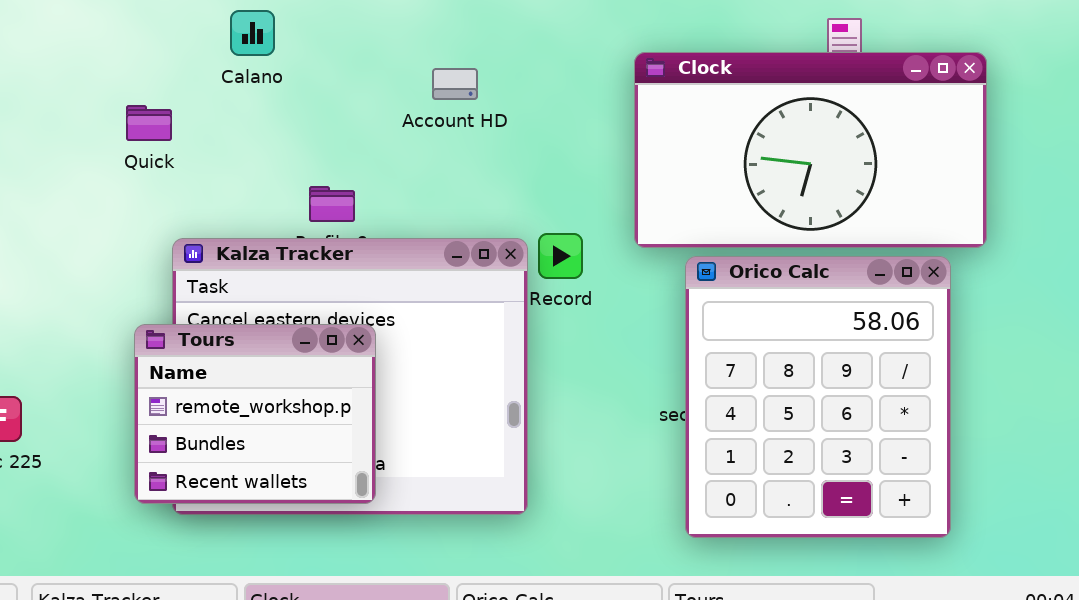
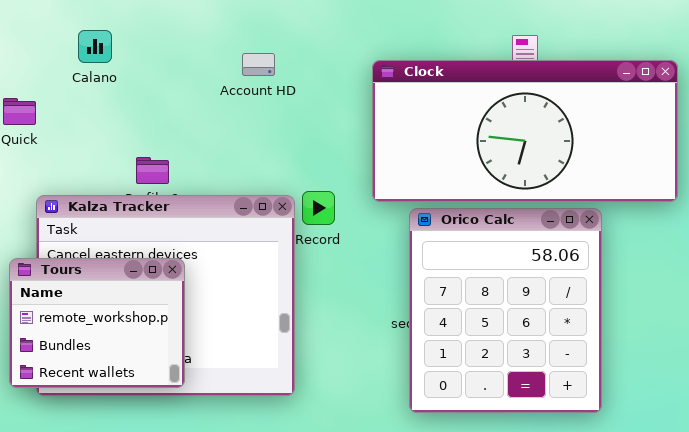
Clock: [634,52,987,248] -> [372,60,678,202], resized
Account HD: [432,68,478,100] -> [242,53,275,76], moved

